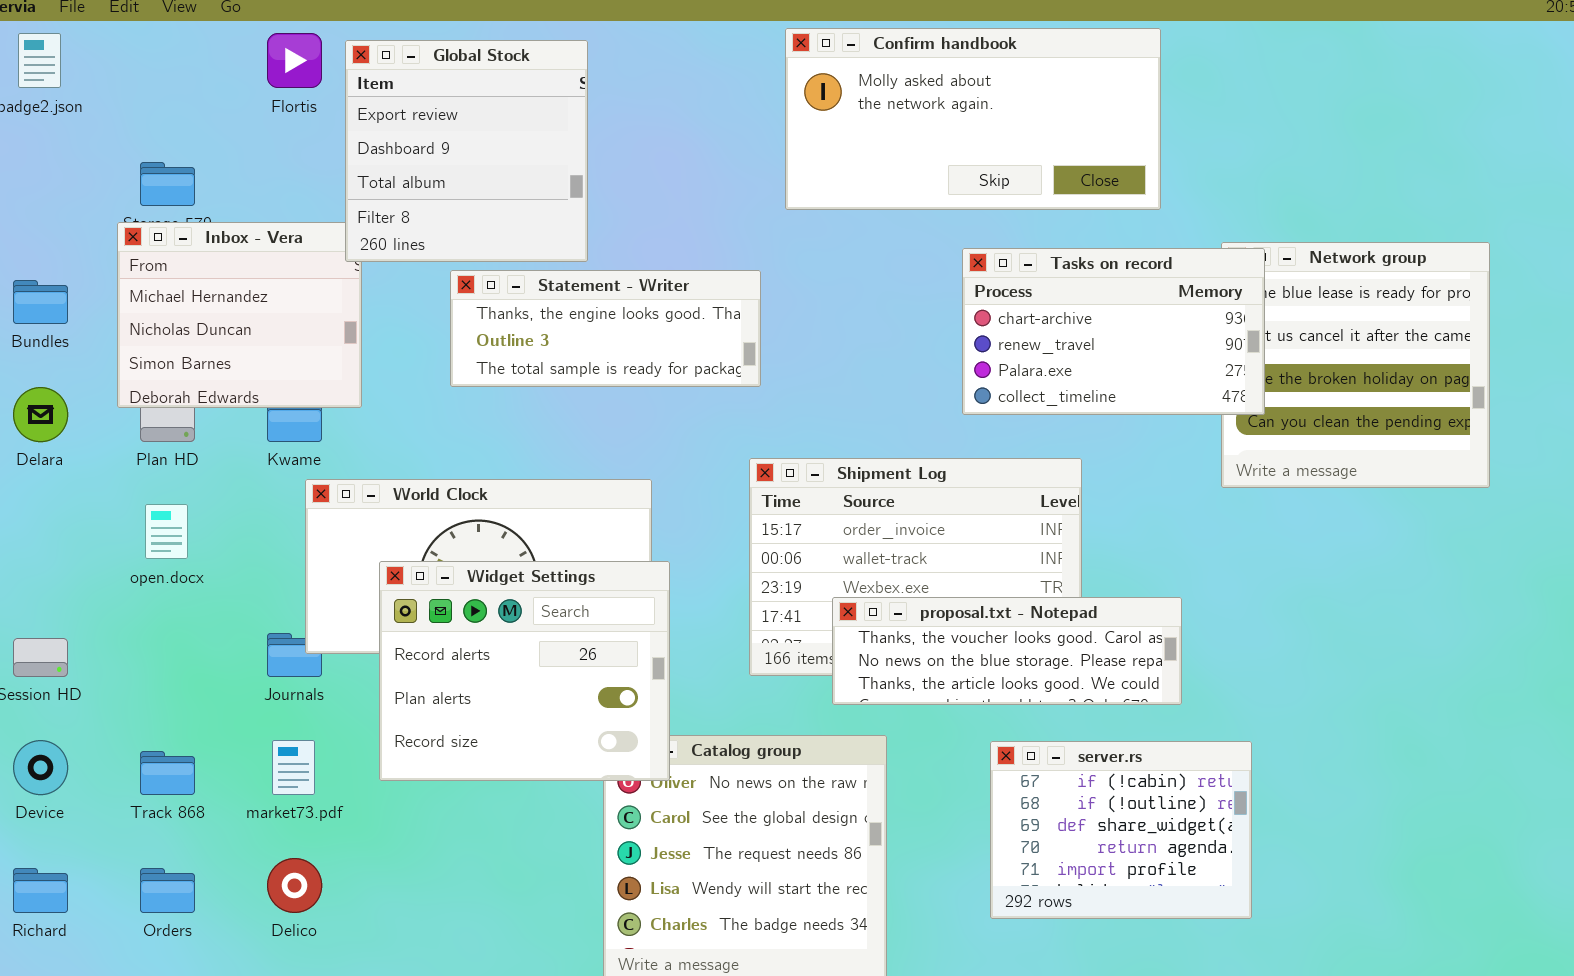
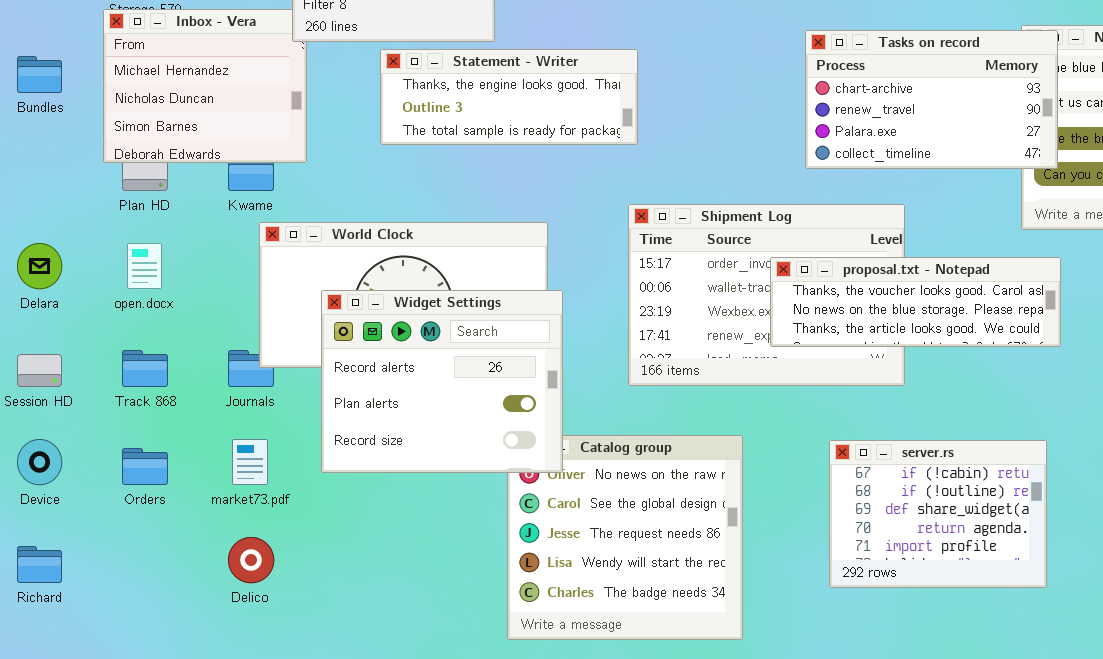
Delara: [13,387,68,442] -> [17,243,62,289], moved
proposal.txt - Notepad: [832,597,1182,705] -> [770,257,1061,347], moved
Track 868: [140,751,195,795] -> [122,350,168,387], moved
Orders: [140,868,195,913] -> [122,448,168,485], moved

